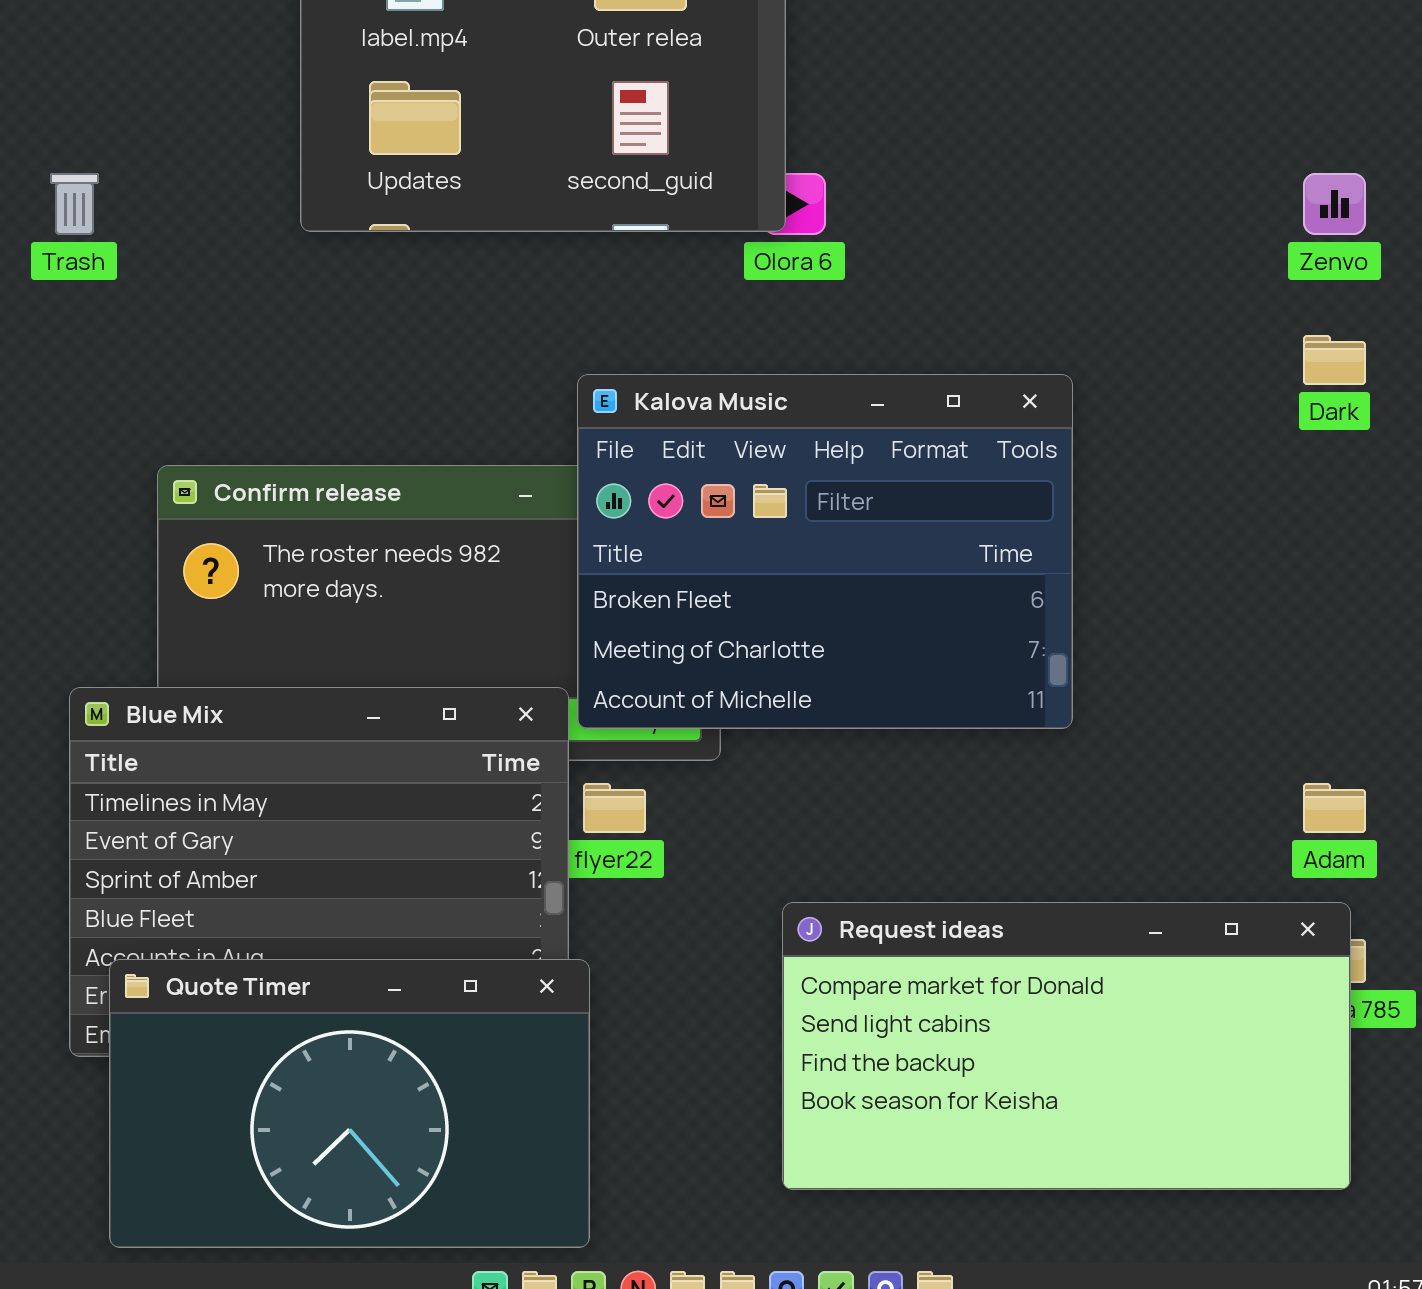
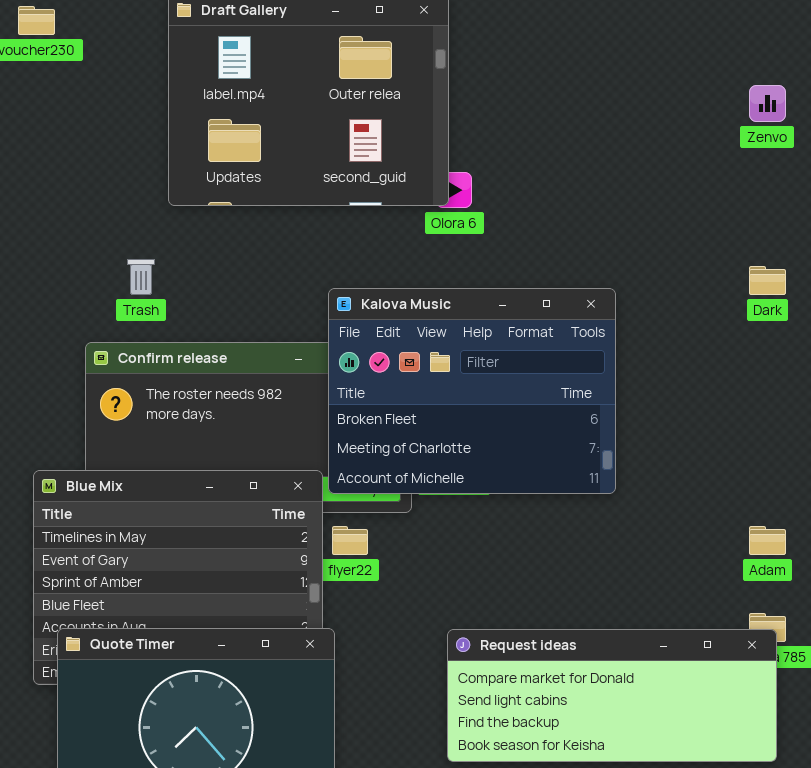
Trash: [50,173,99,235] -> [127,259,155,295], moved
Zenvo: [1303,173,1366,235] -> [749,85,786,122], moved
Request ideas: [782,902,1351,1190] -> [447,629,777,762], resized

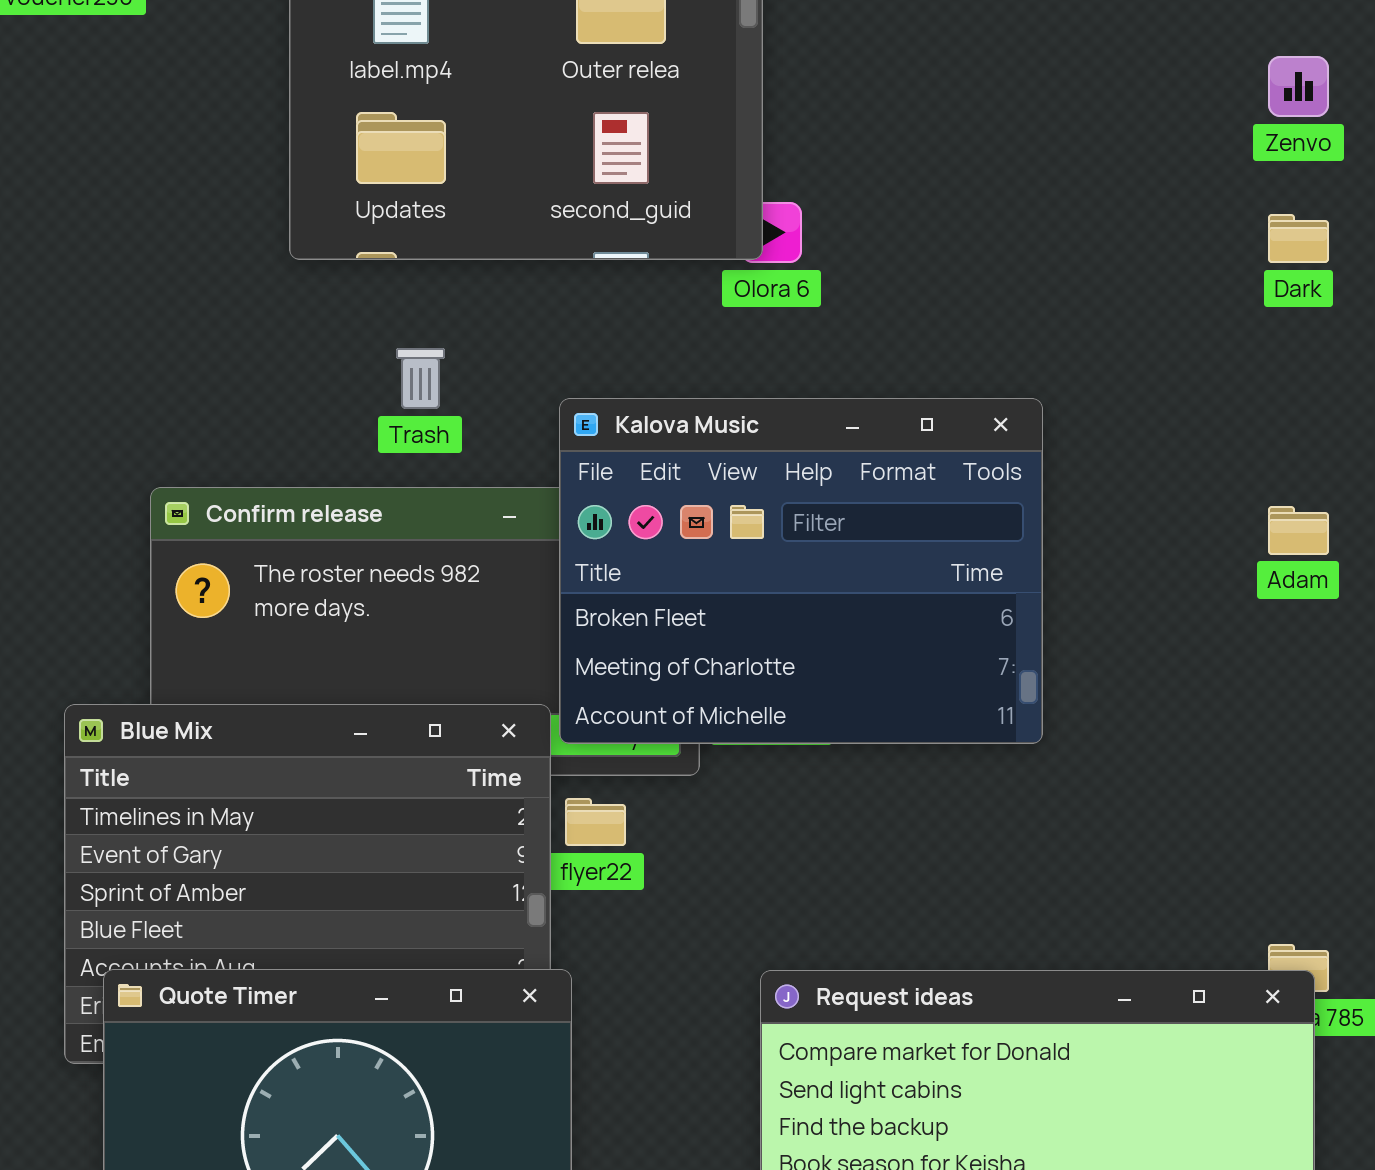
Trash: [127,259,155,295] -> [396,348,445,409], moved
Dark: [749,266,786,295] -> [1268,214,1329,263], moved
Adam: [749,526,786,555] -> [1268,506,1329,555], moved

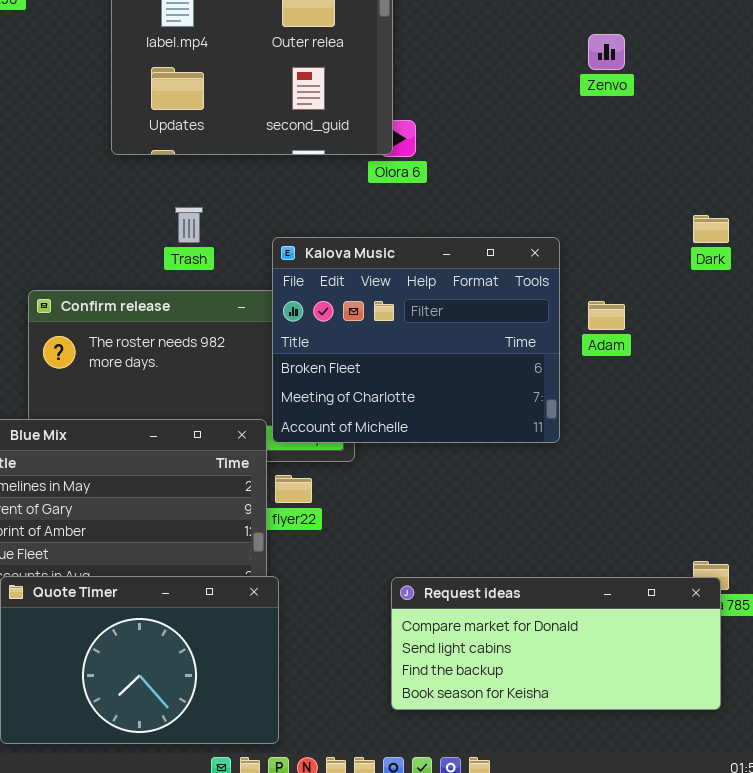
Zenvo: [1268,56,1329,117] -> [588,34,625,70], moved
Dark: [1268,214,1329,263] -> [693,215,729,243], moved
Adam: [1268,506,1329,555] -> [588,301,625,330], moved

